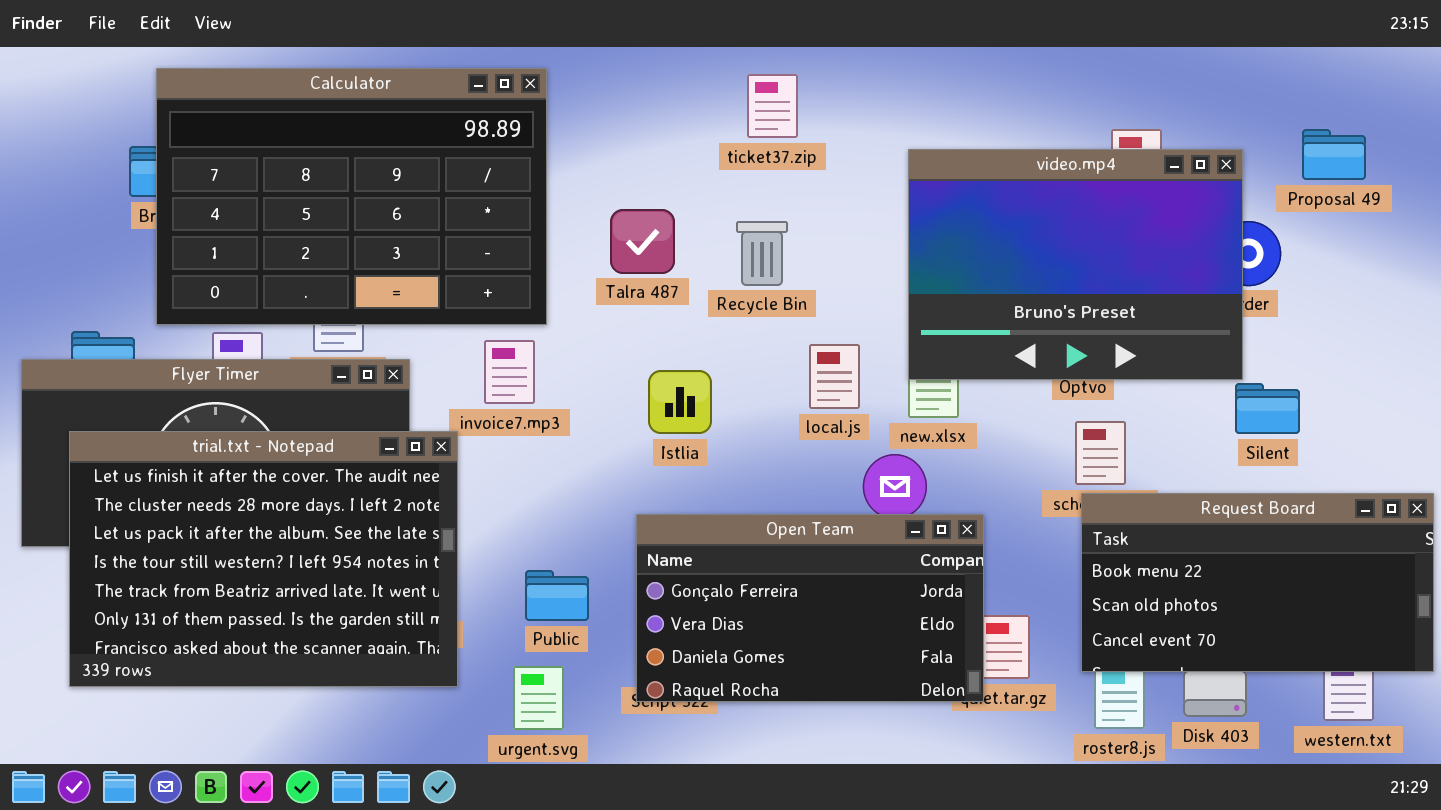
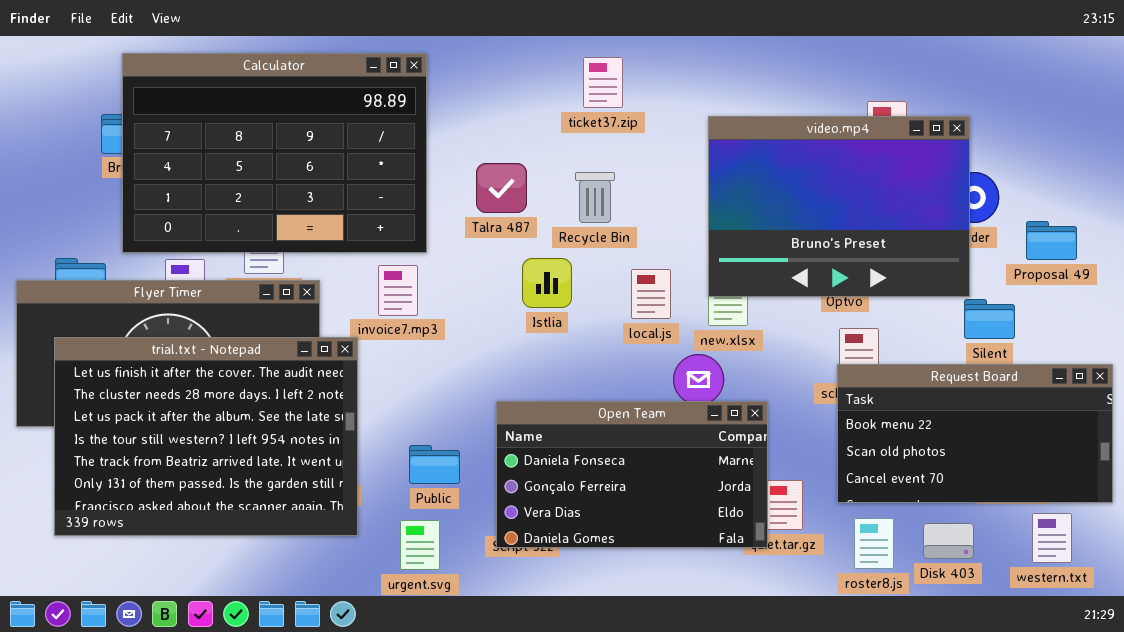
Proposal 49: [1302,129,1366,180] -> [1026,221,1077,260], moved
Istlia: [648,370,712,434] -> [522,258,572,308], moved
Request Board: [1081,493,1434,672] -> [837,364,1113,503], moved
Open Team: [636,514,984,702] -> [496,401,768,548], scrolled up 1 row

